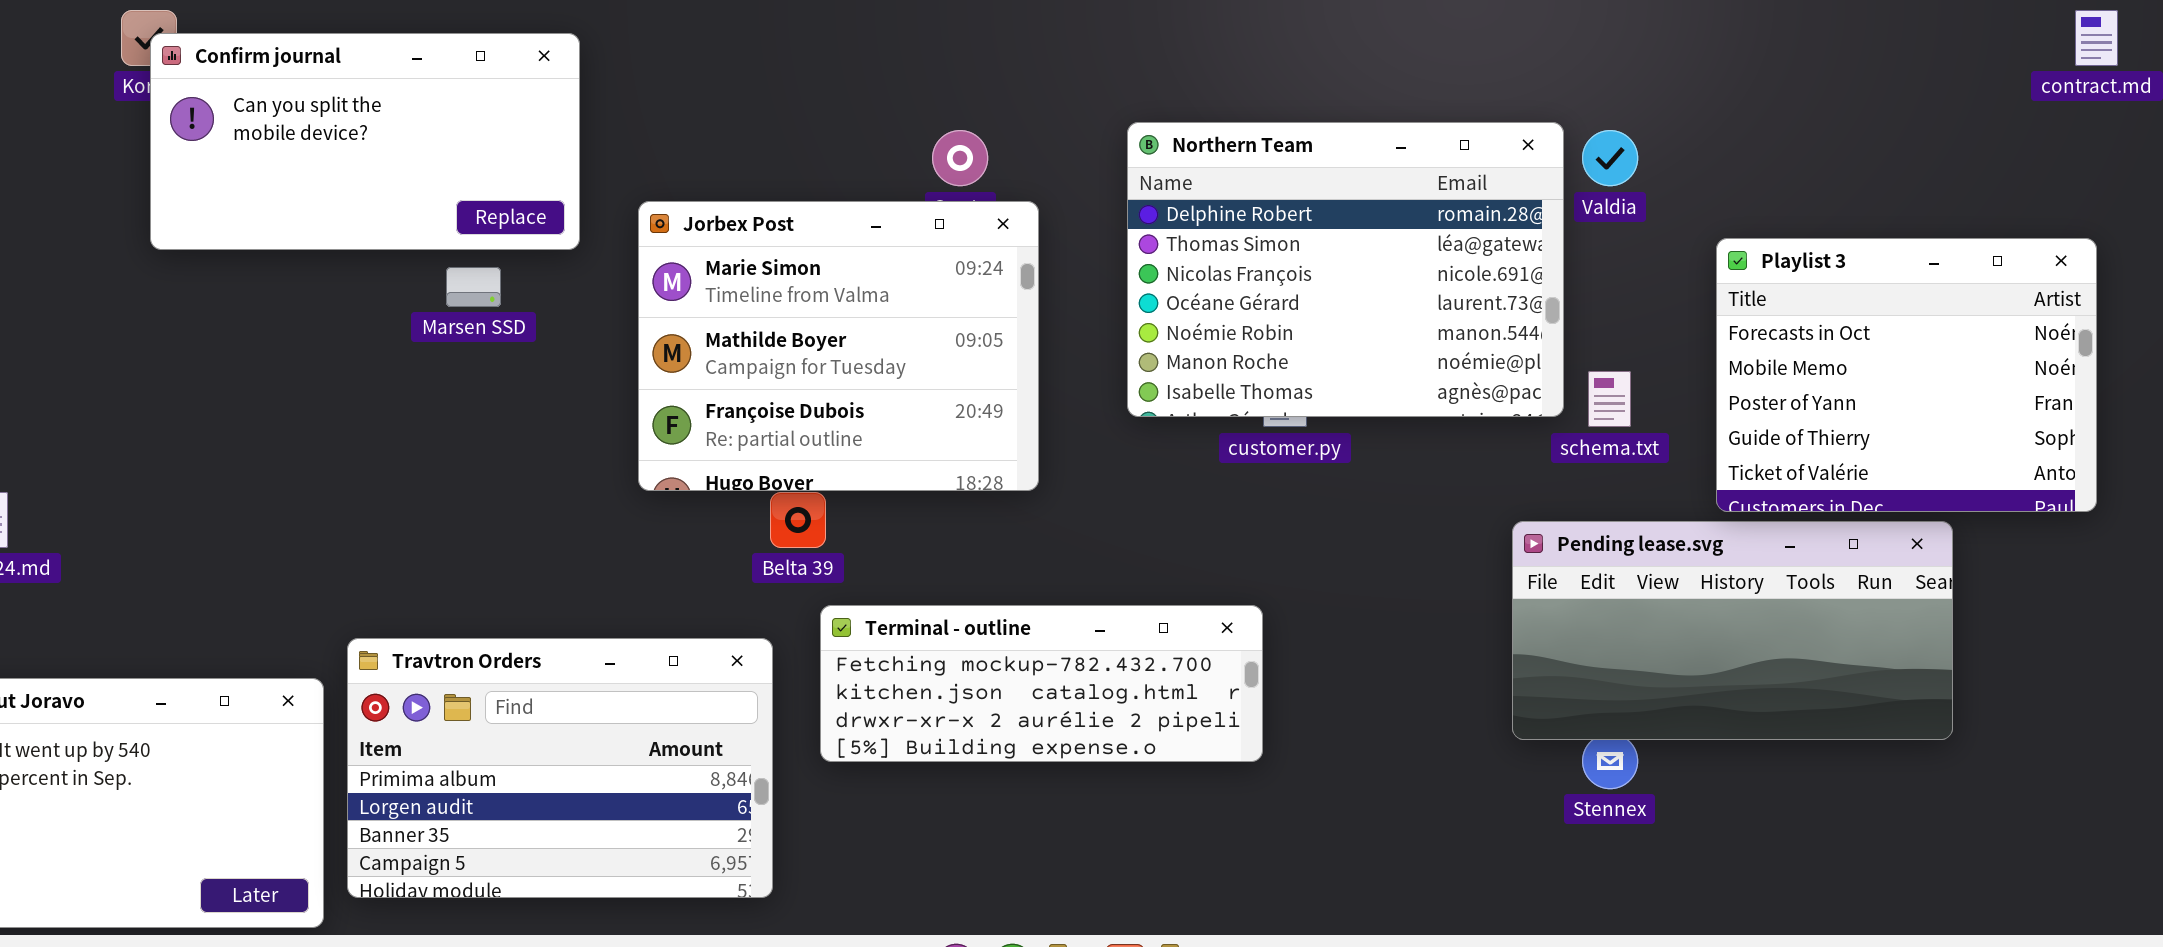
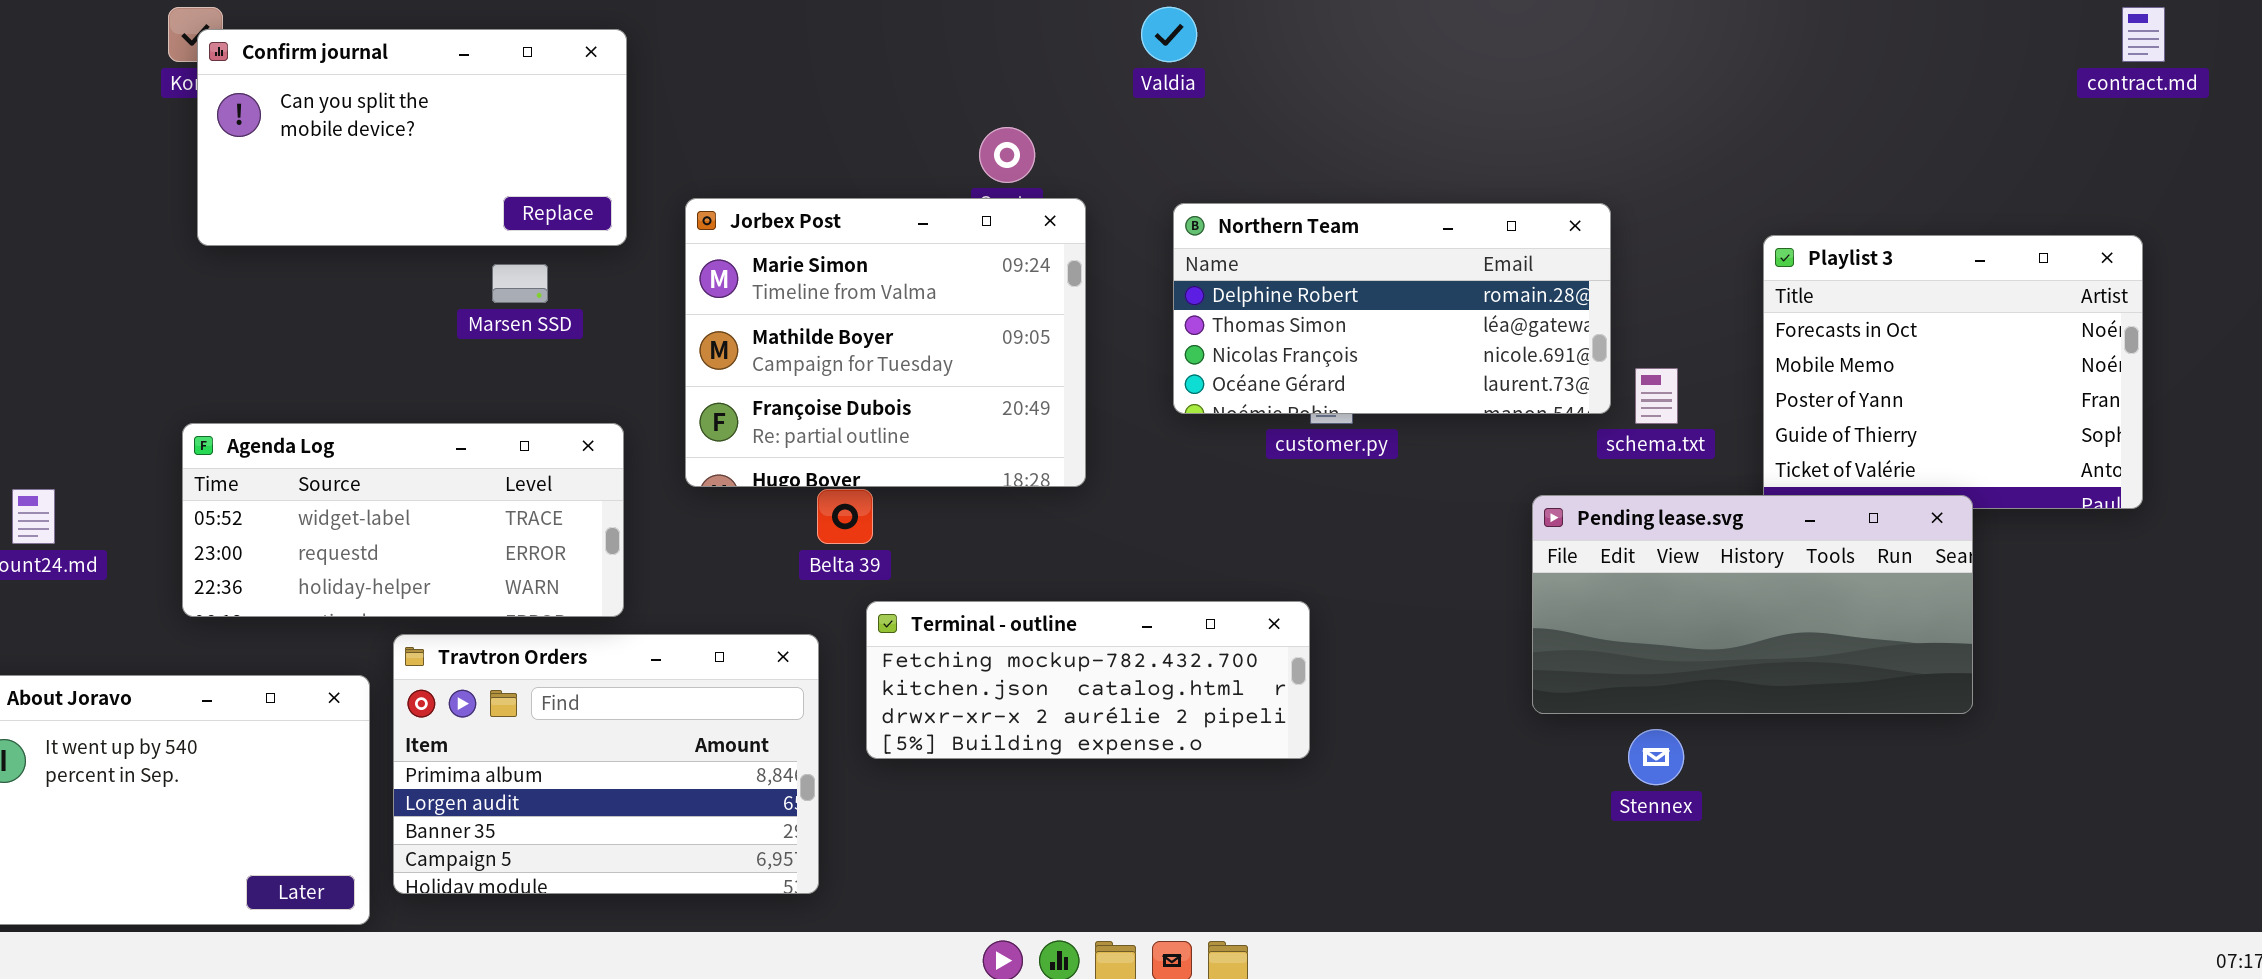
Northern Team: [1127,122,1564,417] -> [1173,203,1611,414], resized
Valdia: [1582,130,1638,186] -> [1141,7,1197,62], moved
Agenda Log: none -> [182,423,624,617], opened
Pending lease.svg: [1512,521,1953,740] -> [1532,495,1973,714], moved

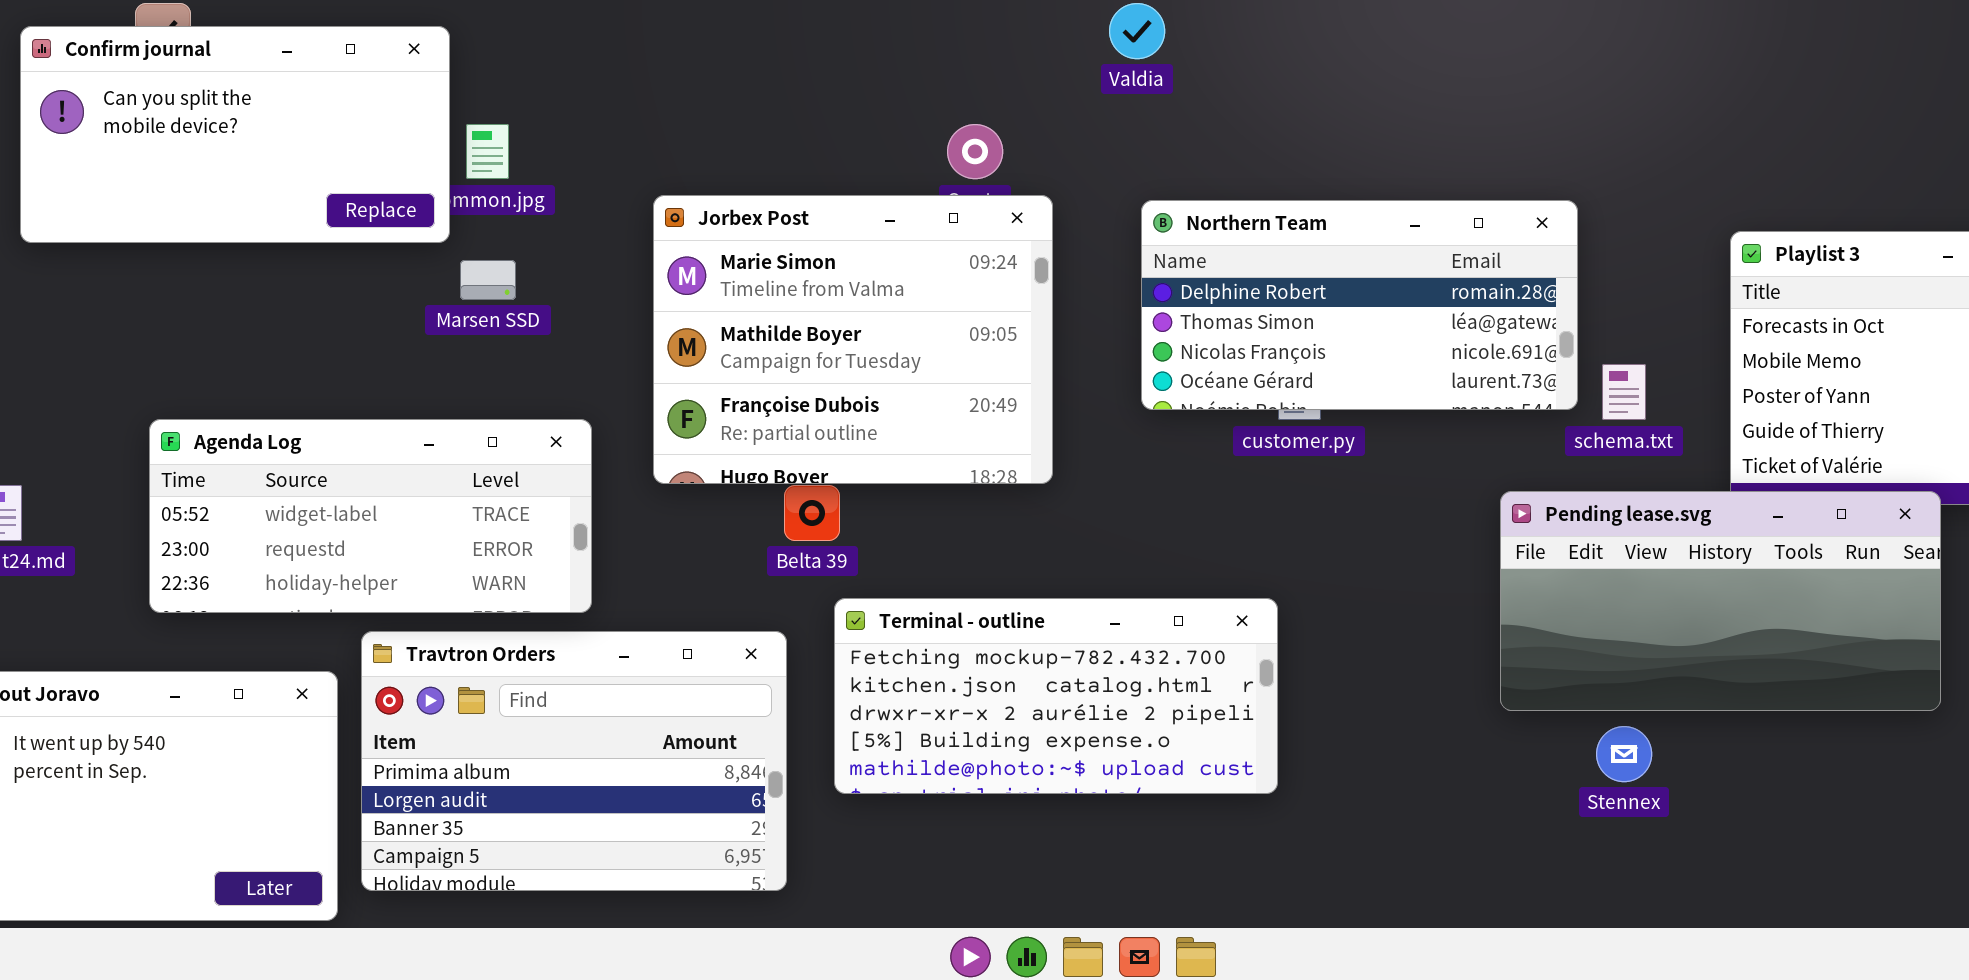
Confirm journal: [197,29,627,246] -> [20,26,450,243], moved
Terminal - outline: [866,601,1310,759] -> [834,598,1278,794], resized

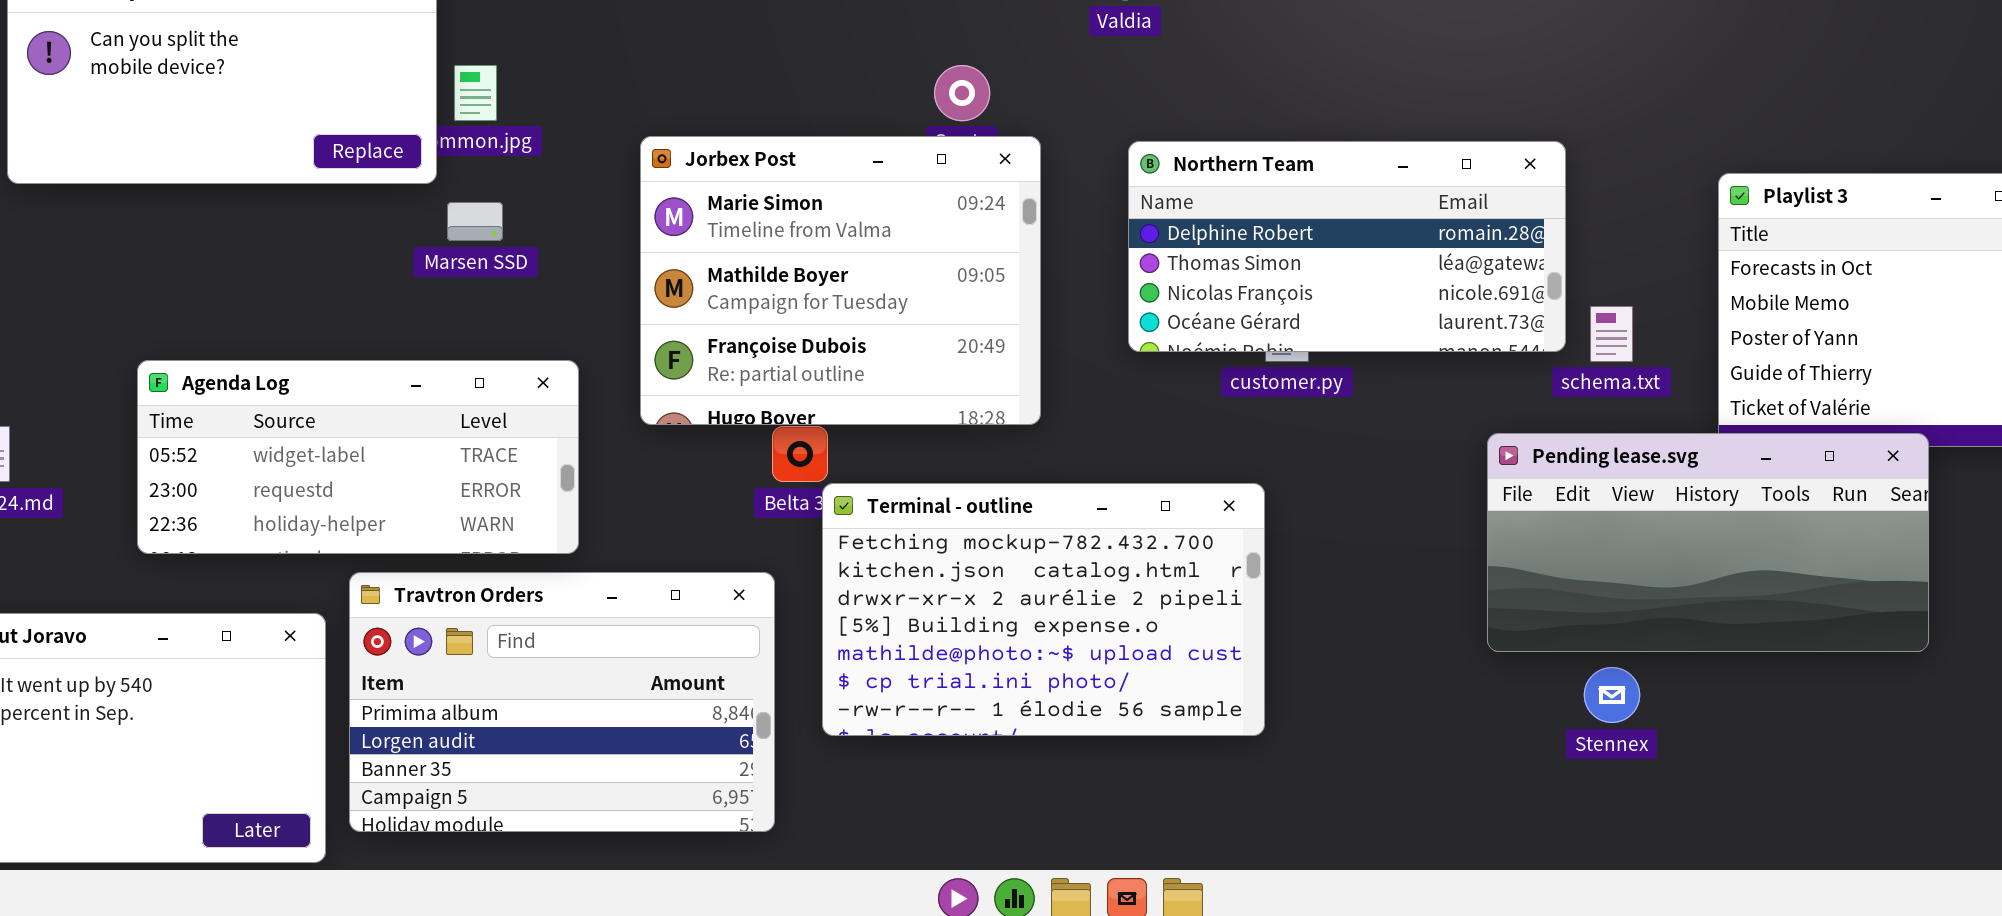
Terminal - outline: [834,598,1278,794] -> [822,483,1265,736], resized

